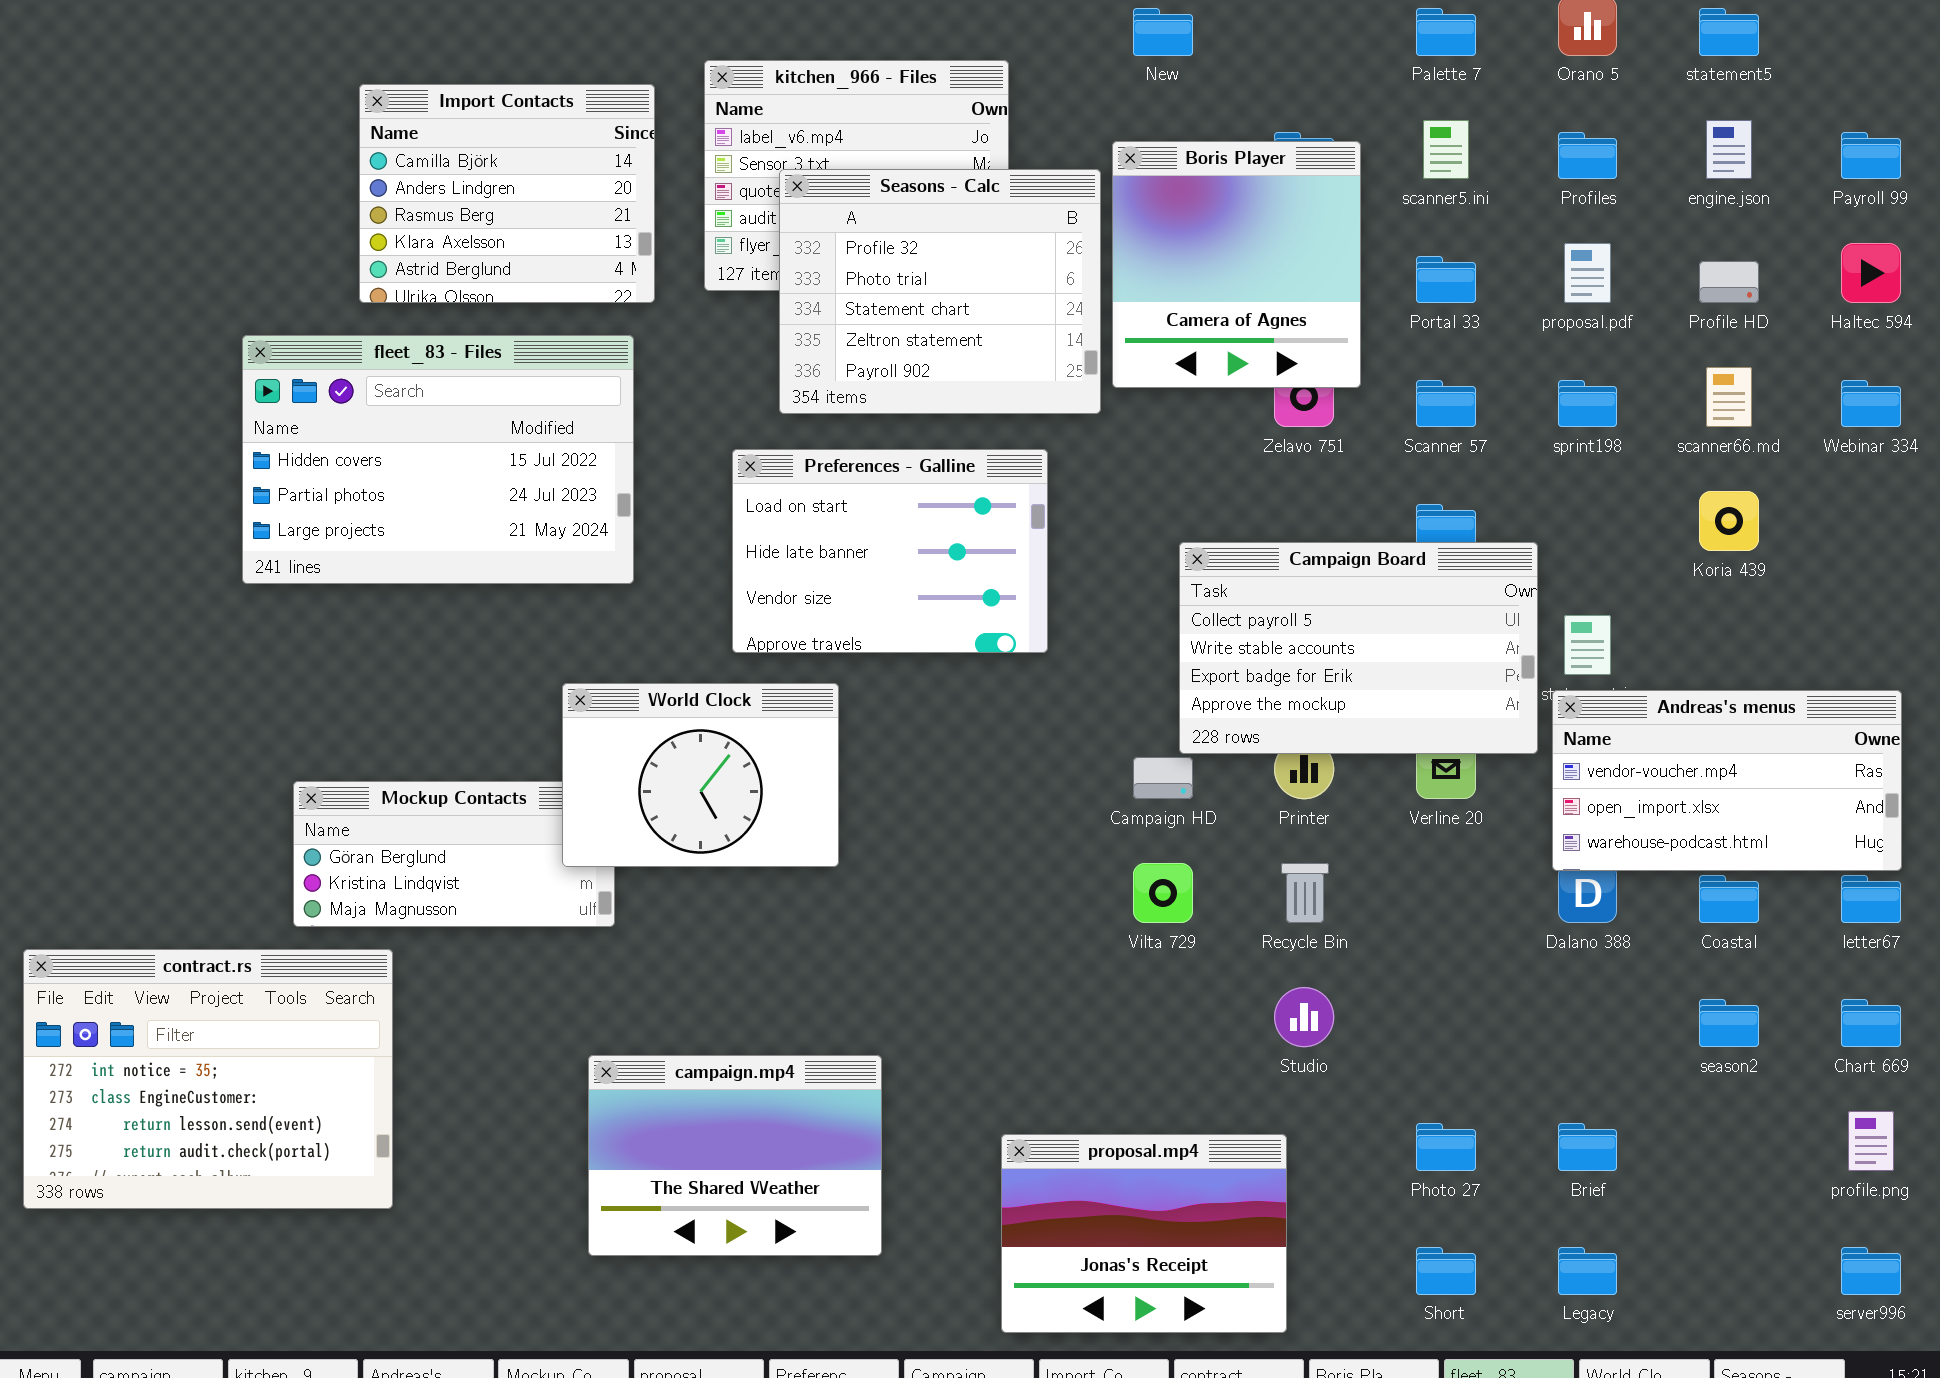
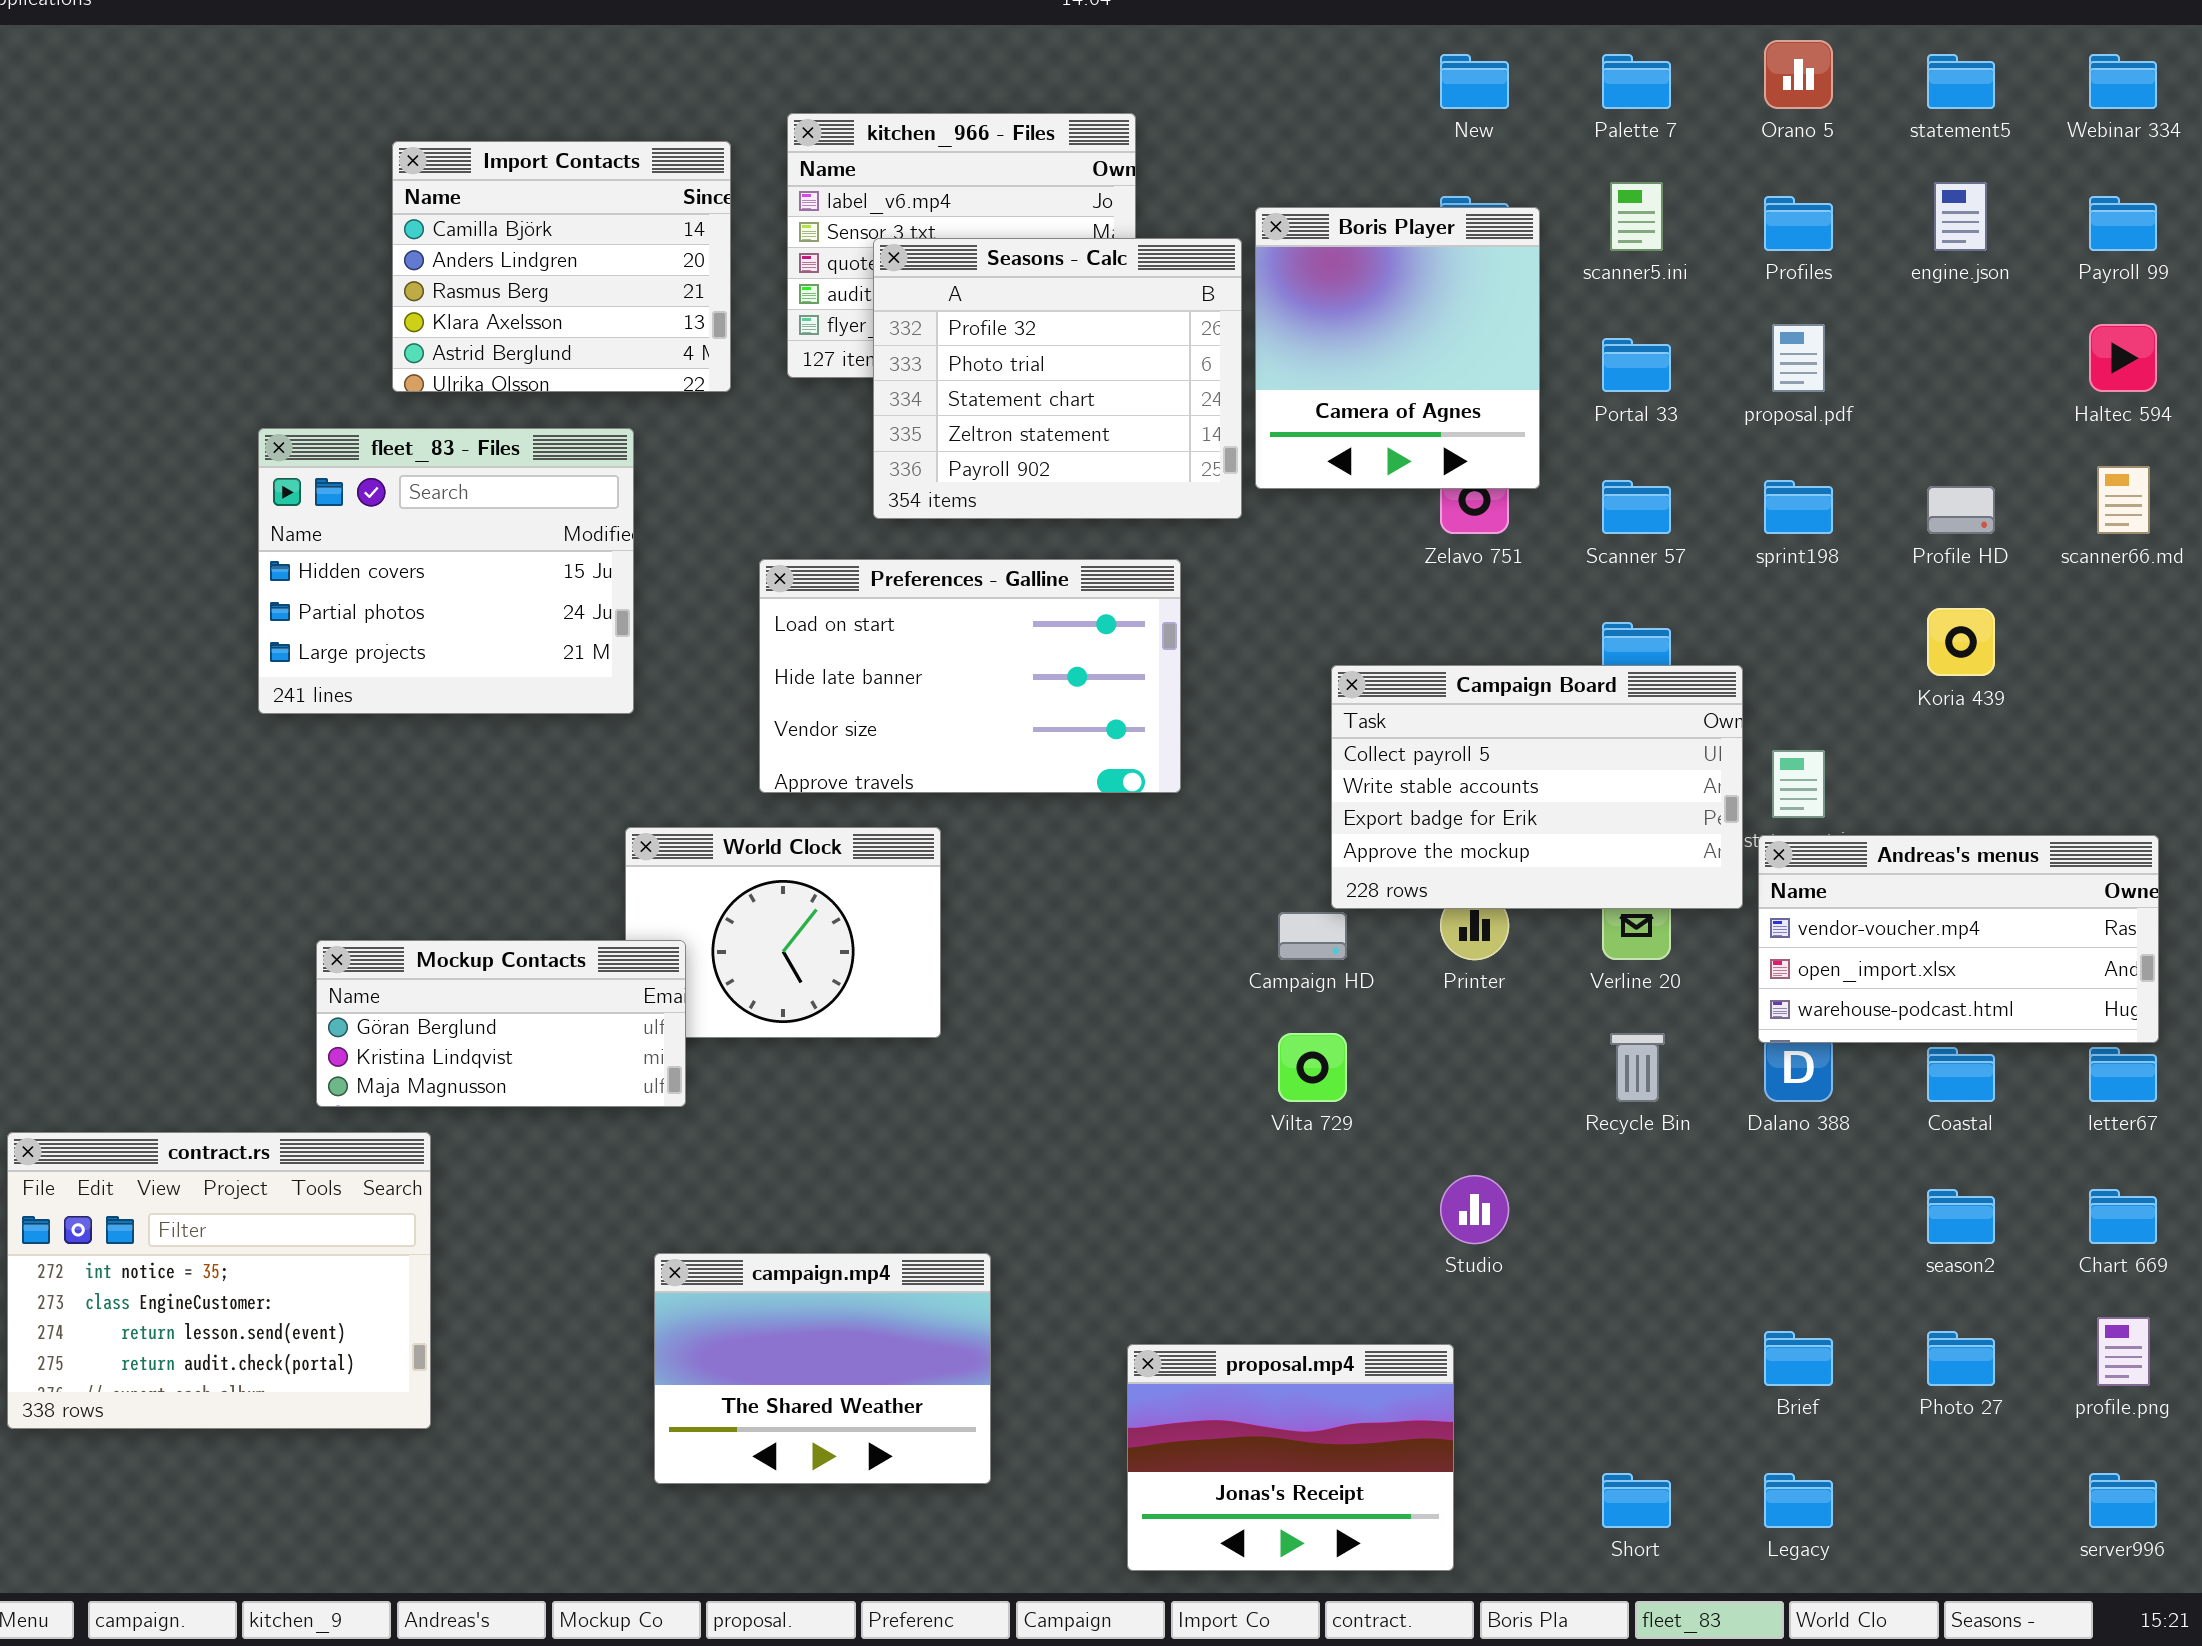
New: [1133,8,1193,56] -> [1440,54,1509,109], moved
Profile HD: [1699,261,1759,303] -> [1927,486,1995,534], moved
fleet_83 - Files: [242,335,634,584] -> [258,428,634,714], resized
scanner66.md: [1706,367,1752,427] -> [2097,466,2150,534], moved
Webinar 334: [1841,380,1901,427] -> [2089,54,2157,109], moved
Preferences - Galline: [732,449,1048,653] -> [759,559,1181,793], resized
Mockup Contacts: [293,781,615,927] -> [316,940,686,1107], raised
Recycle Bin: [1281,863,1329,923] -> [1610,1033,1665,1102], moved
Photo 27: [1416,1123,1476,1171] -> [1927,1331,1995,1386], moved

